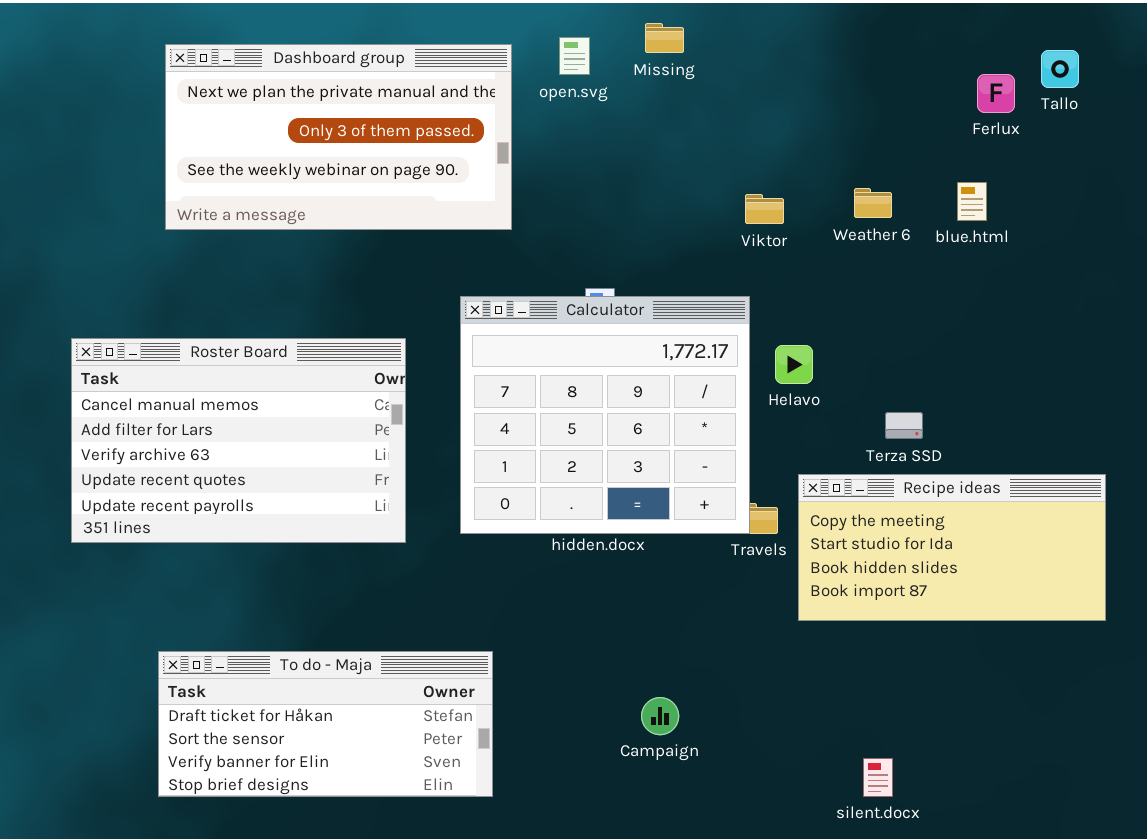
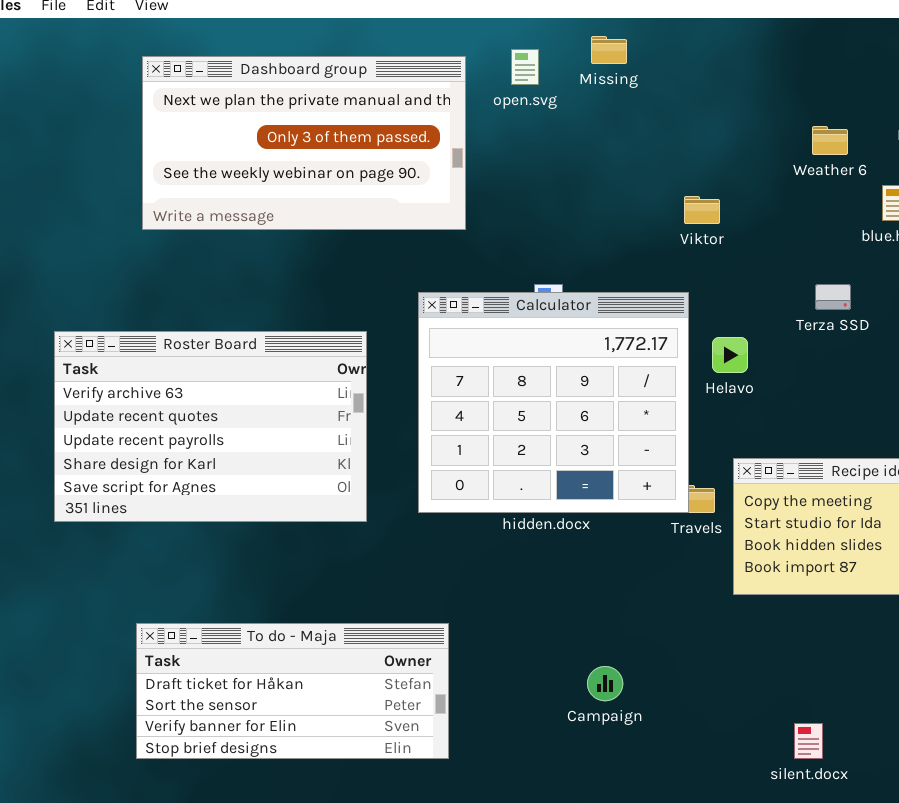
Weather 6: [854,188,892,218] -> [812,126,848,155], moved
Roster Board: [71,338,406,543] -> [54,331,367,522], scrolled down 2 rows
Terza SSD: [885,412,923,439] -> [815,284,851,310], moved

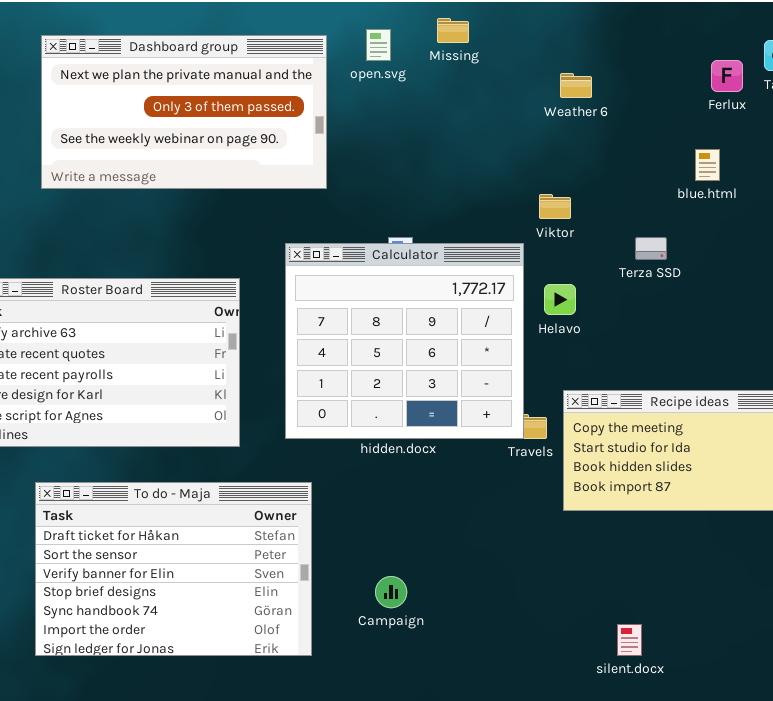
Weather 6: [812,126,848,155] -> [560,73,592,98], moved
Viktor: [684,196,720,224] -> [539,194,571,219], moved
To do - Maja: [136,623,449,759] -> [35,482,312,656], resized
Campaign: [587,666,623,701] -> [375,576,407,608], moved

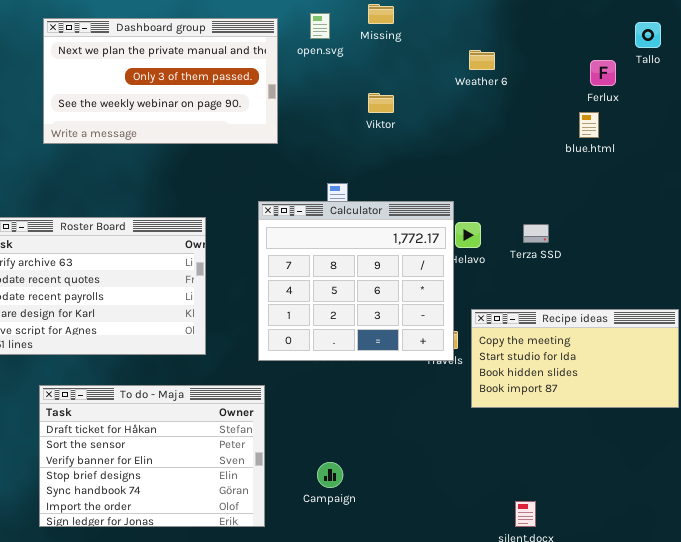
Ferlux: [711,60,743,92] -> [590,60,616,86], moved
Viktor: [539,194,571,219] -> [368,93,394,113], moved
Terza SSD: [635,237,667,260] -> [523,224,549,243], moved
Calculator: [285,243,524,439] -> [258,201,454,361], moved

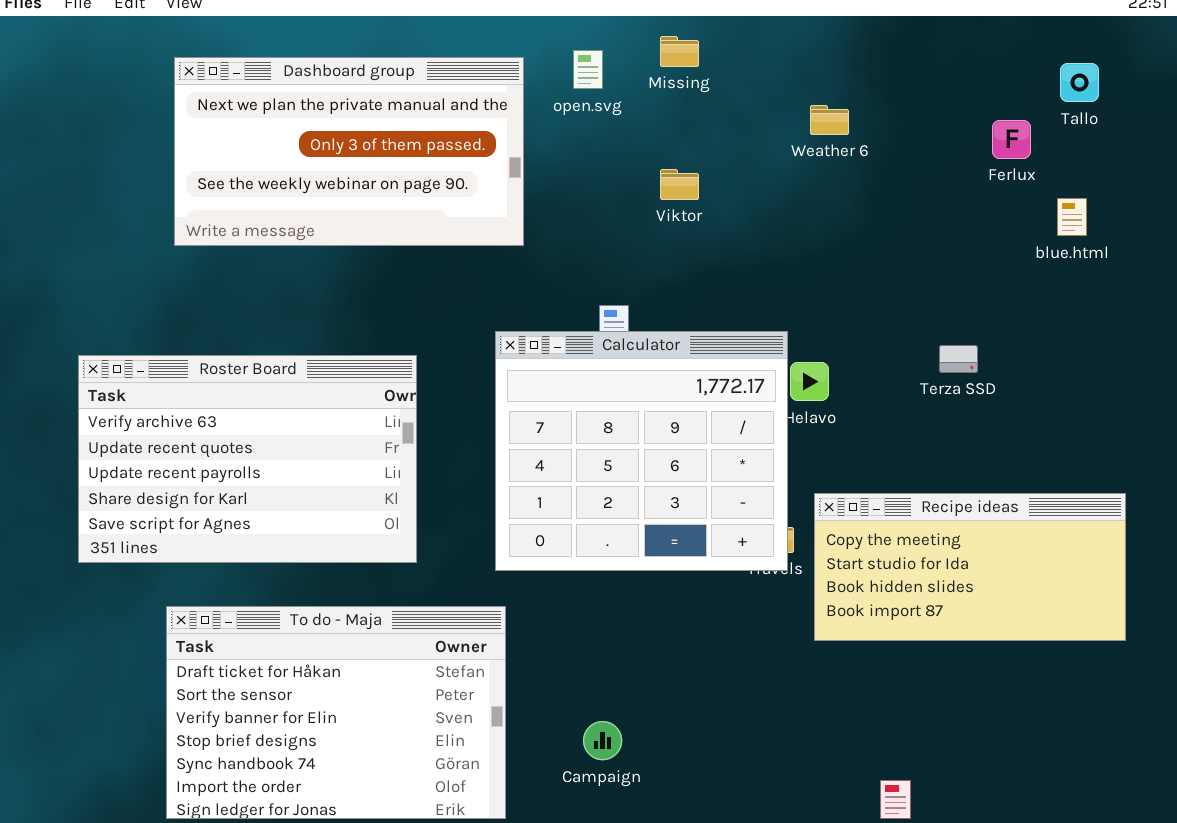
blue.html: [579,112,599,138] -> [1057,198,1087,236], moved
Terza SSD: [523,224,549,243] -> [939,345,978,373], moved

